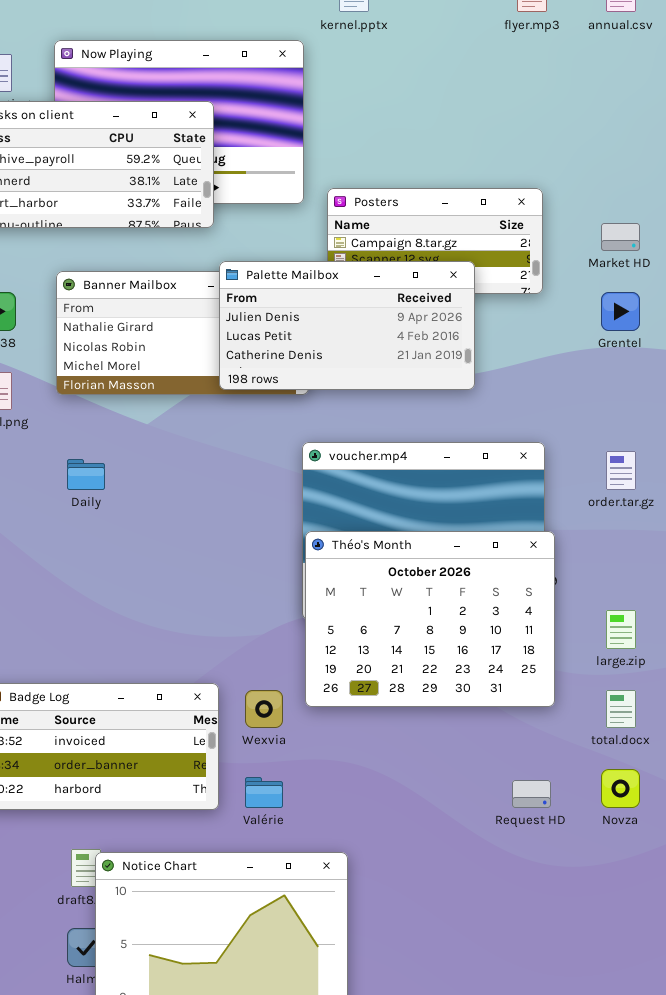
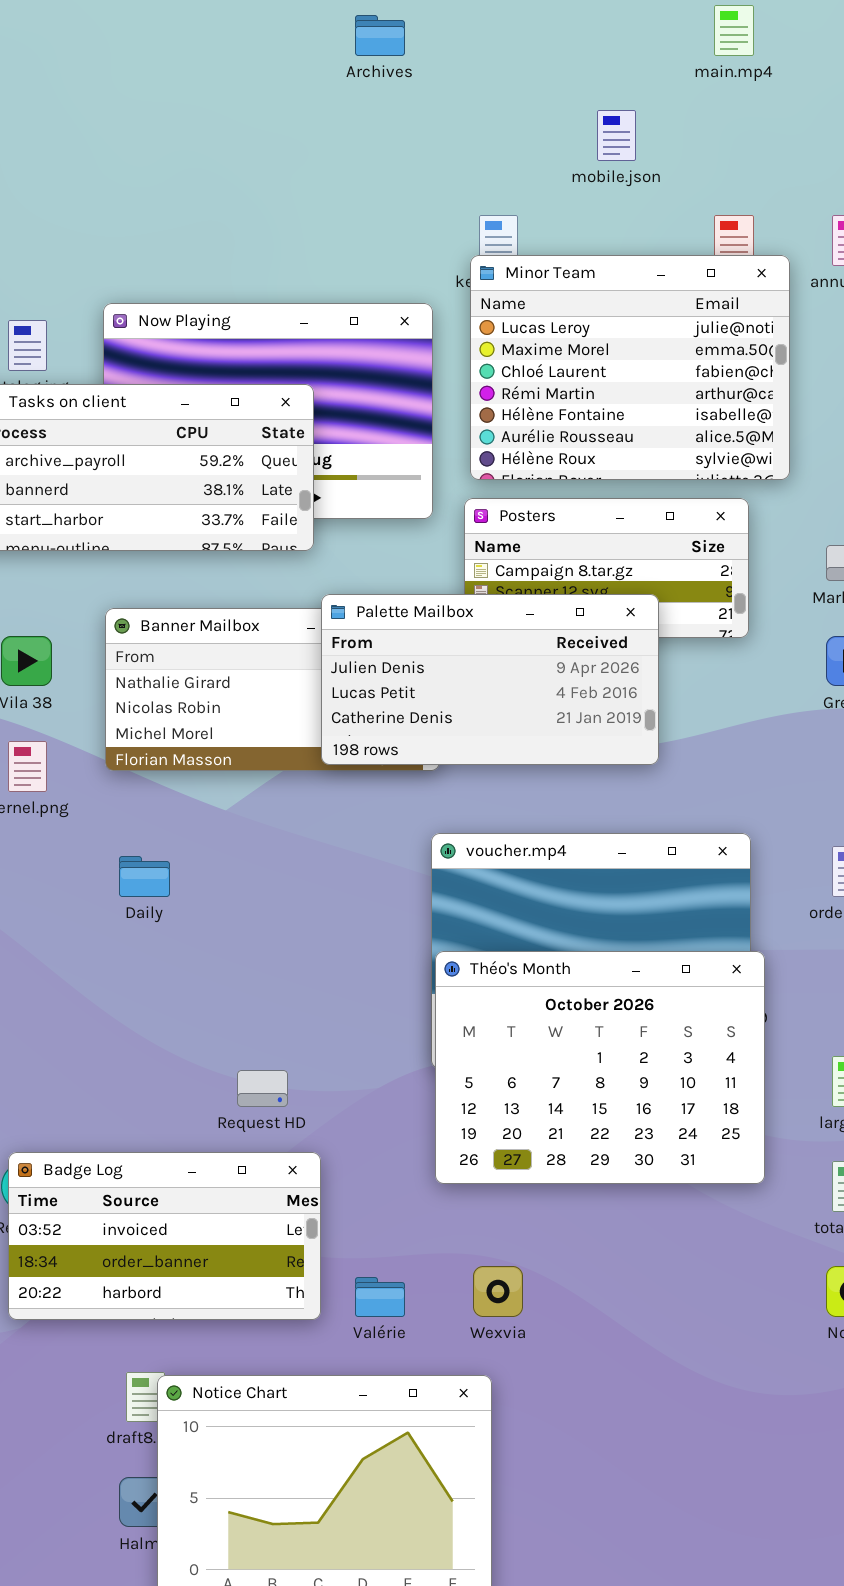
Minor Team: none -> [470,255,790,480], opened
Wexvia: [245,690,283,728] -> [473,1266,523,1317], moved
Request HD: [512,780,551,808] -> [237,1070,288,1107], moved

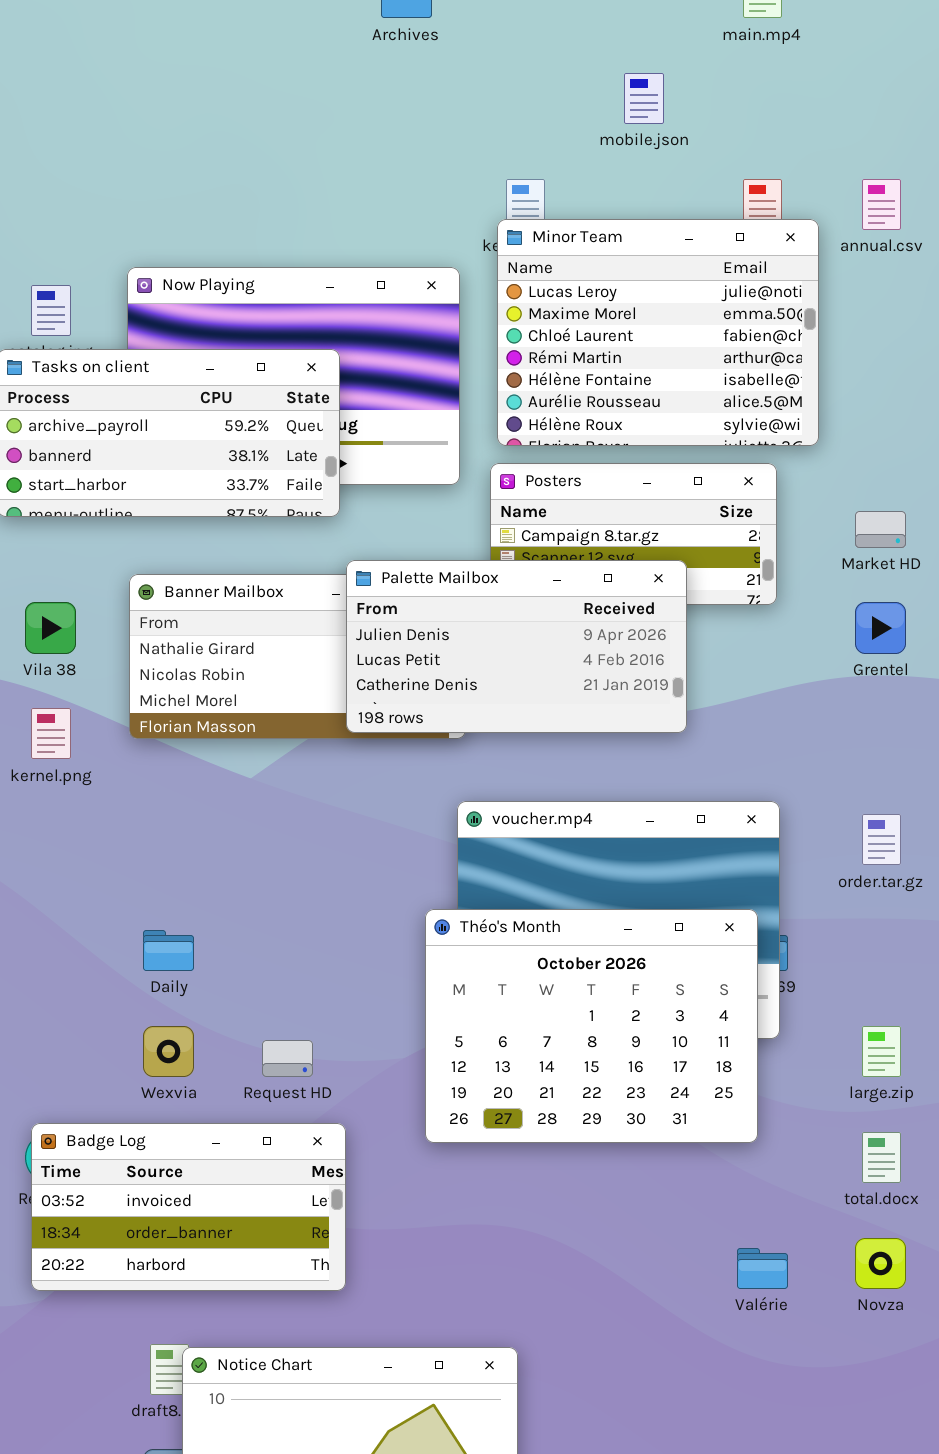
Daily: [119,856,170,897] -> [143,930,194,971], moved
Théo's Month: [435,951,765,1184] -> [425,909,758,1143], moved
Wexvia: [473,1266,523,1317] -> [143,1026,194,1077], moved
Valérie: [355,1277,405,1317] -> [737,1248,788,1289], moved

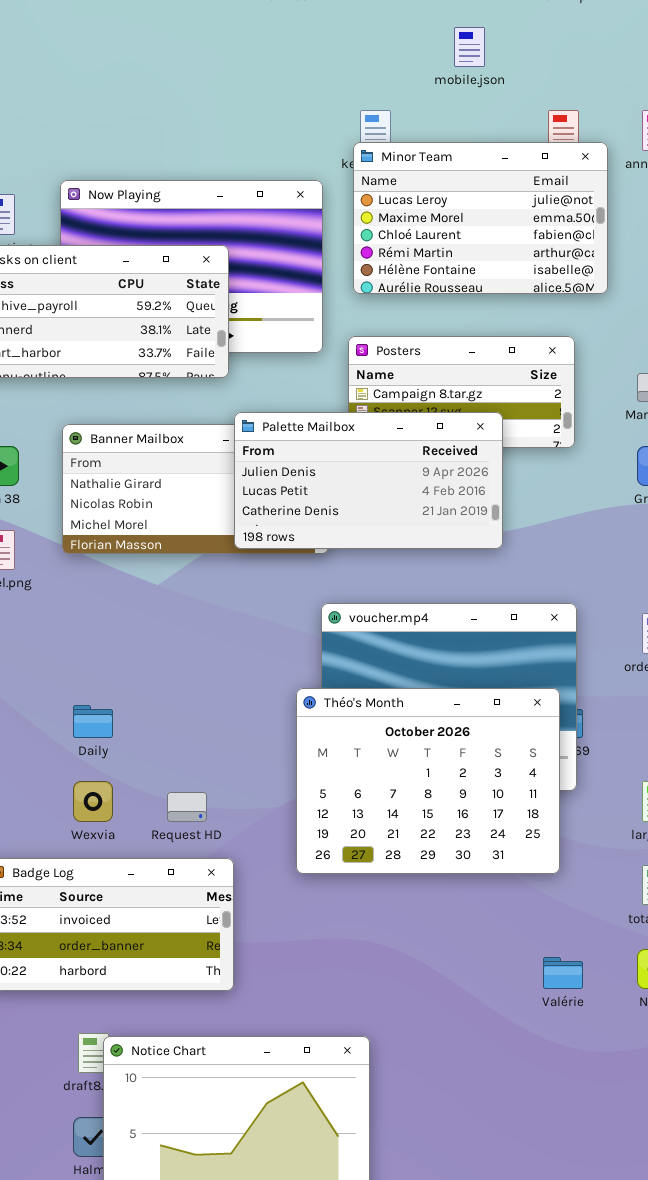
Minor Team: [497,219,819,446] -> [353,142,608,294], resized

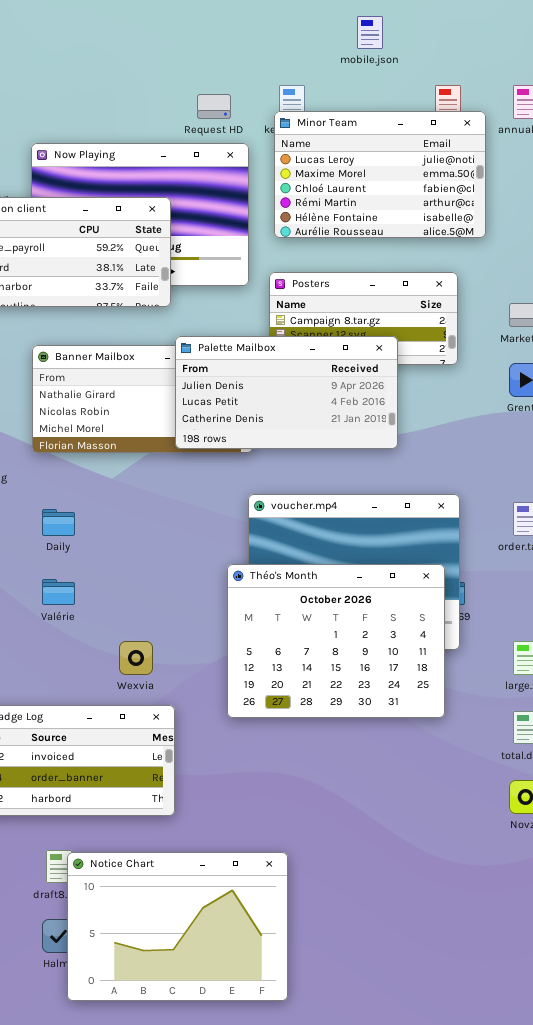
Daily: [73,705,113,738] -> [42,509,75,536], moved
Wexvia: [73,781,113,822] -> [119,641,153,675], moved
Request HD: [167,792,207,822] -> [197,94,231,119], moved
Valérie: [543,957,583,989] -> [42,579,75,605], moved

